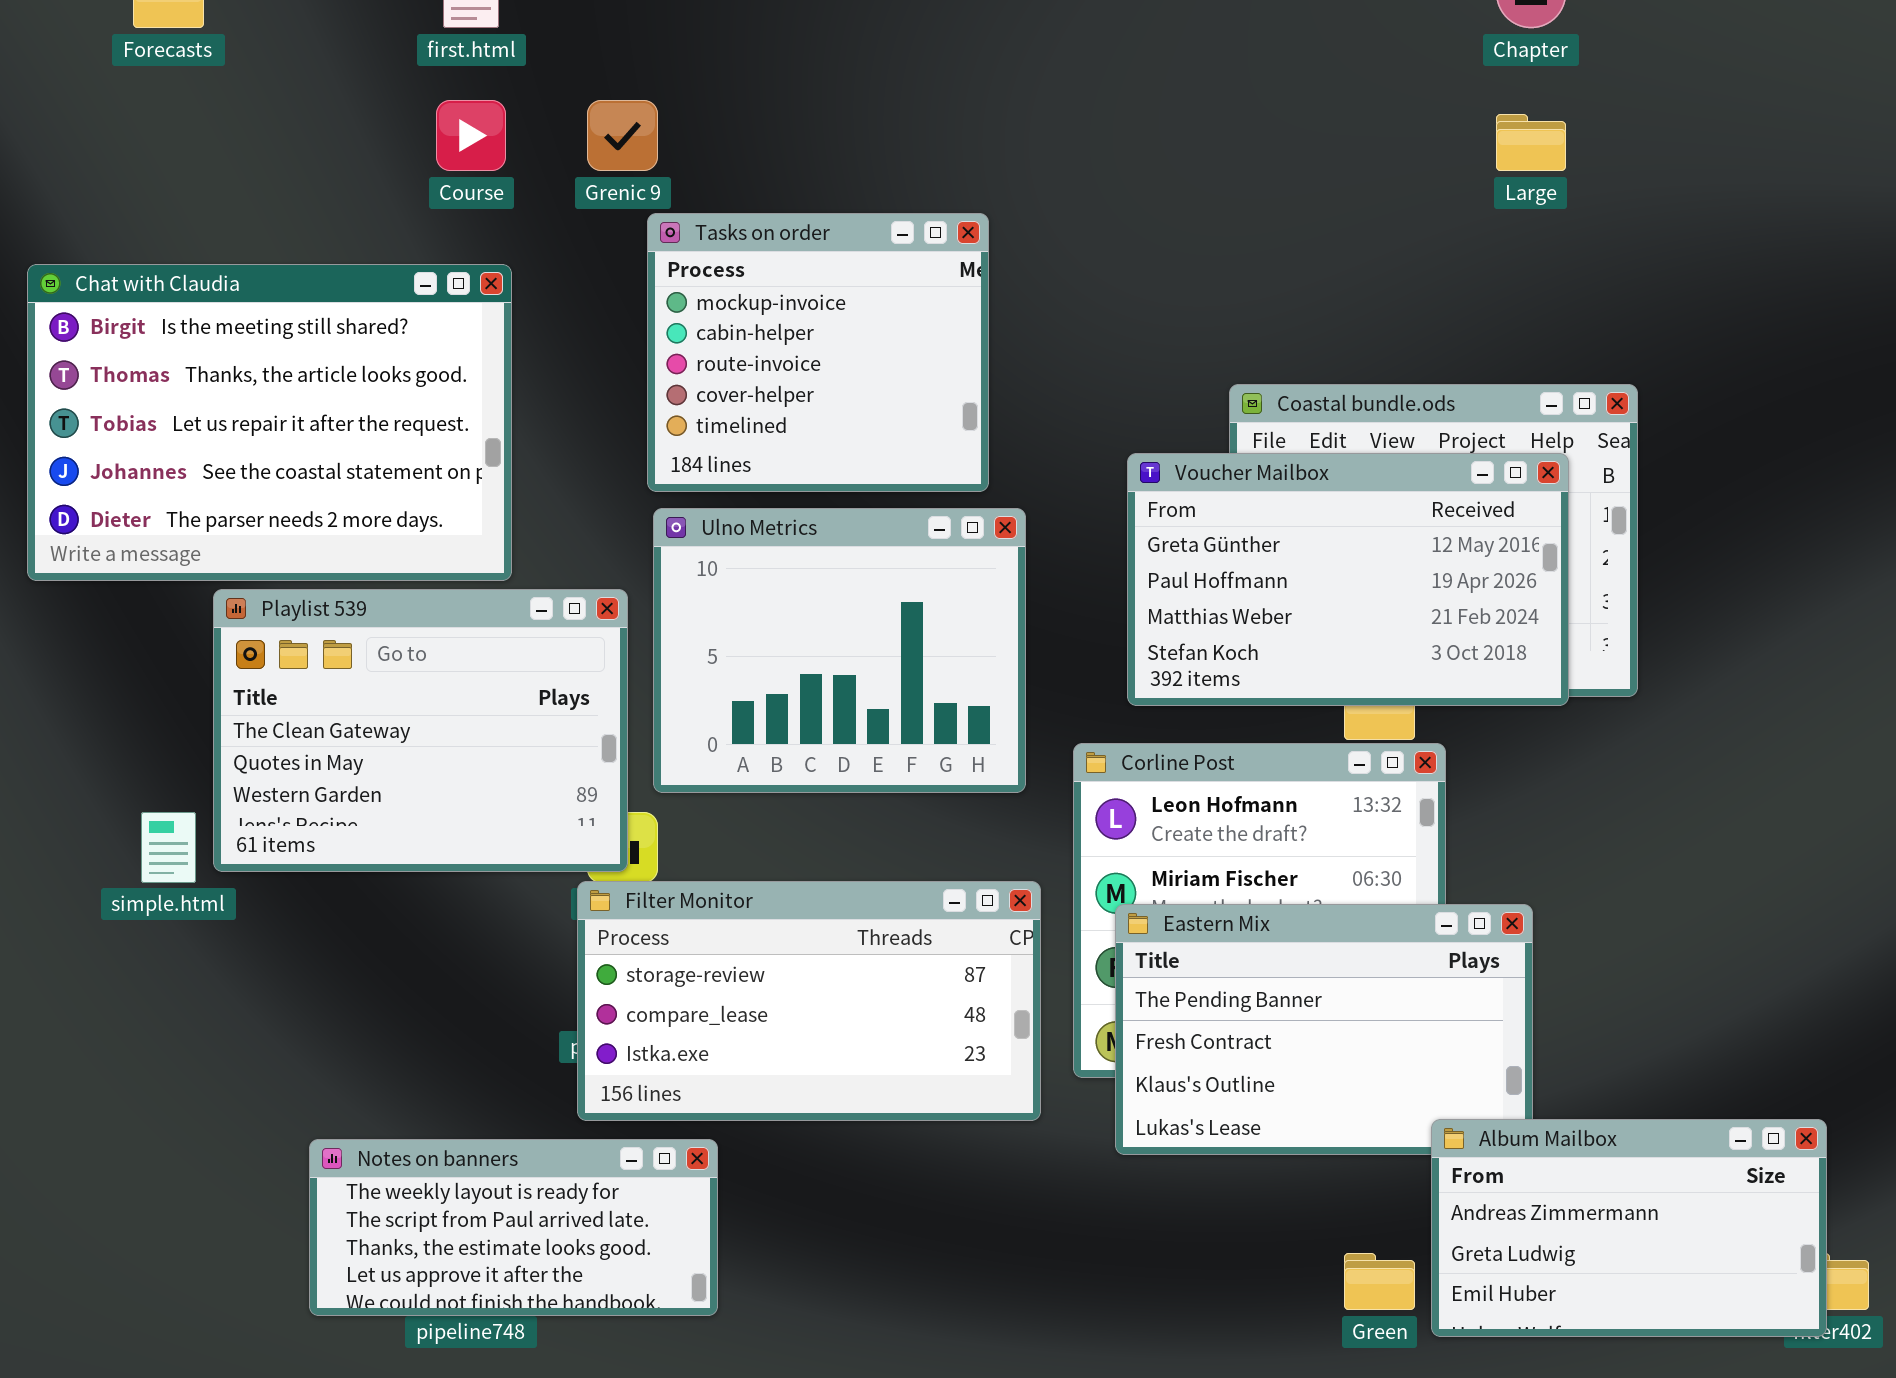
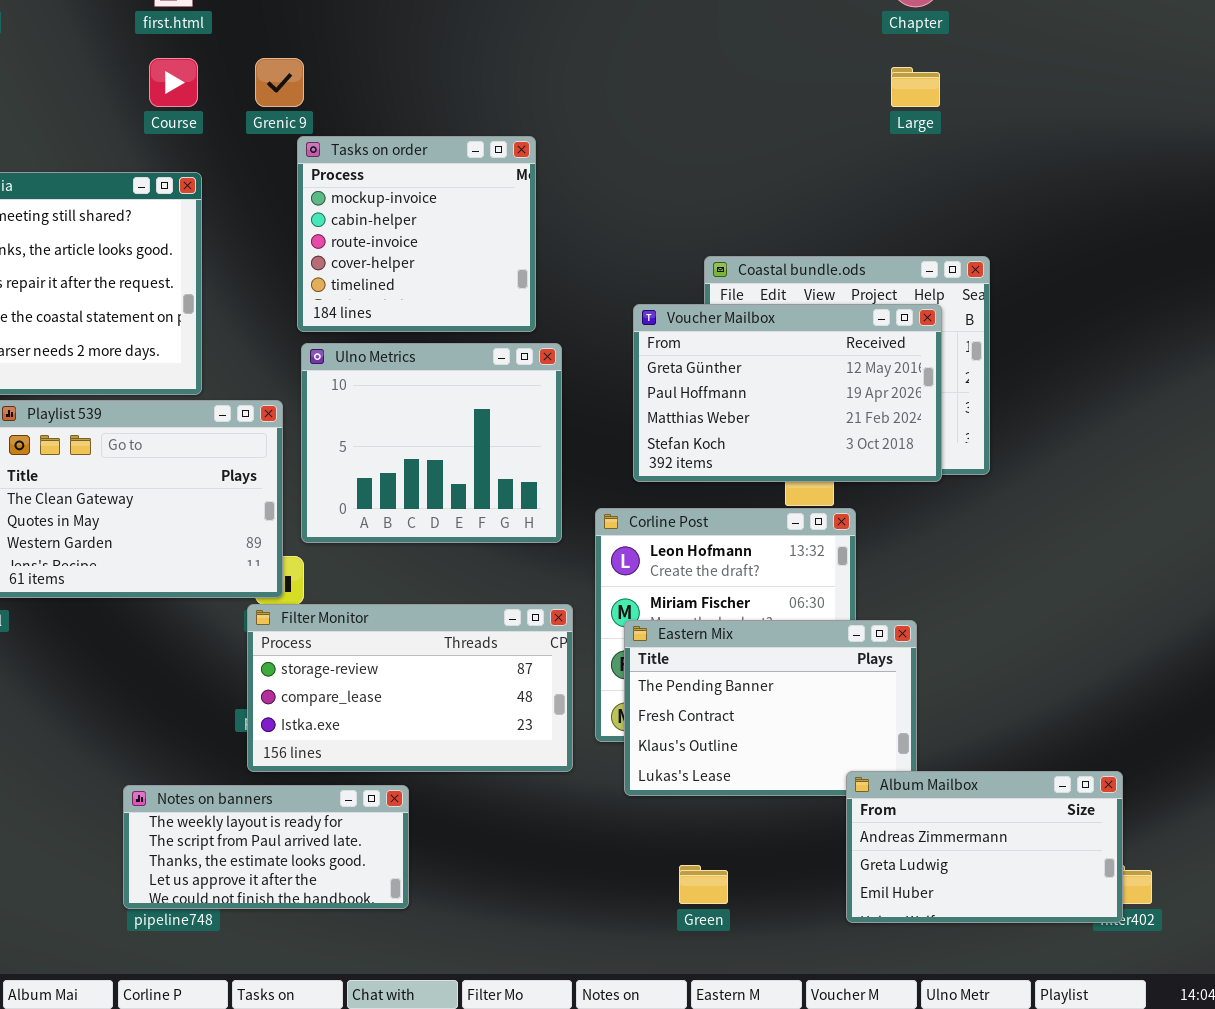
Notes on banners: [309,1139,718,1316] -> [123,785,409,909], moved
Green: [1344,1253,1415,1310] -> [679,865,728,904], moved

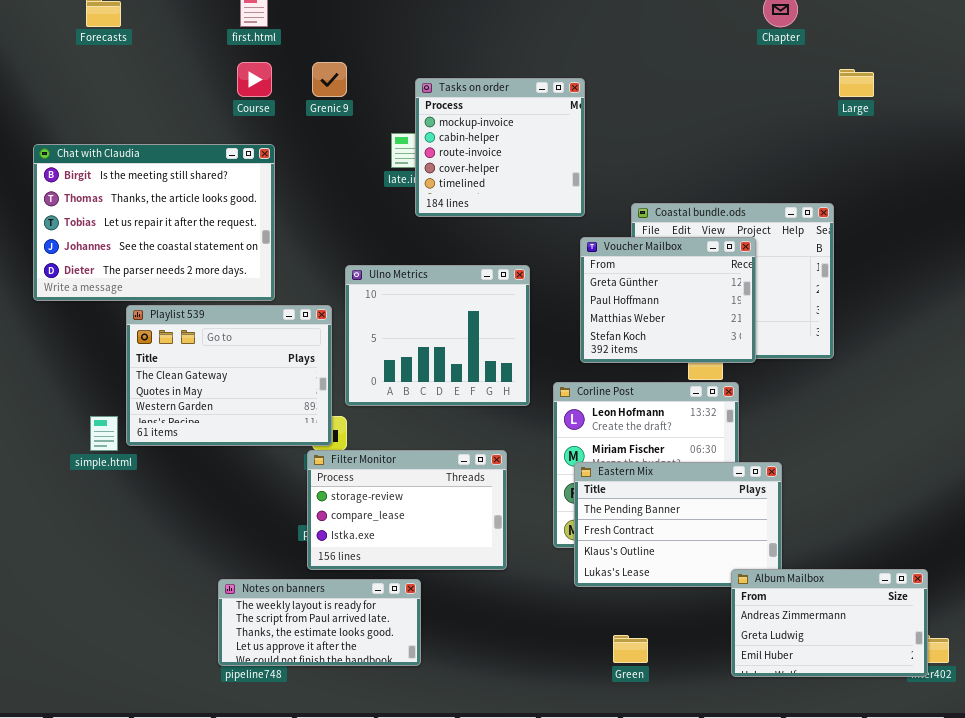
Large: [891,67,940,107] -> [839,69,874,97], moved
Tasks on order: [297,136,536,332] -> [415,78,585,217], moved
Voucher Mailbox: [633,304,942,482] -> [580,237,756,363], resized
Filter Monitor: [247,604,573,772] -> [307,450,507,570], resized

